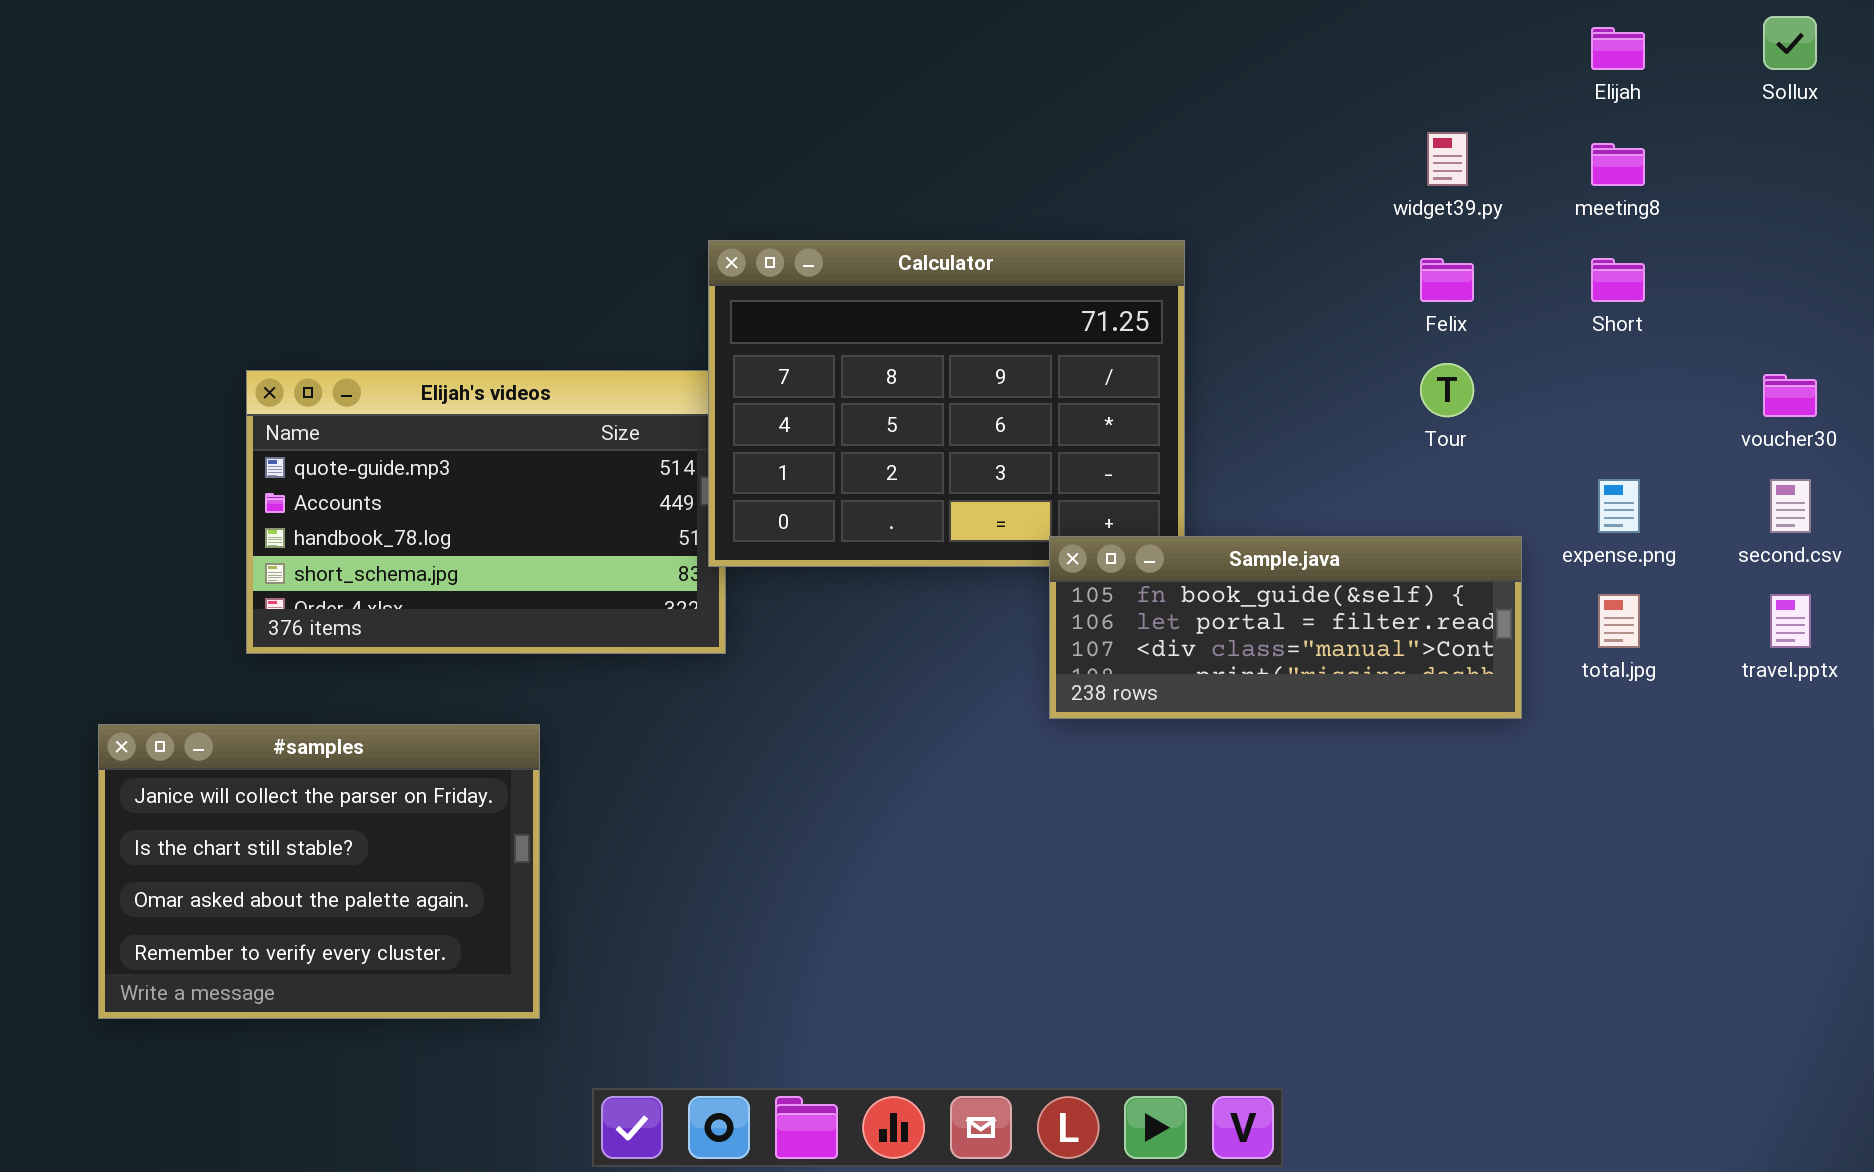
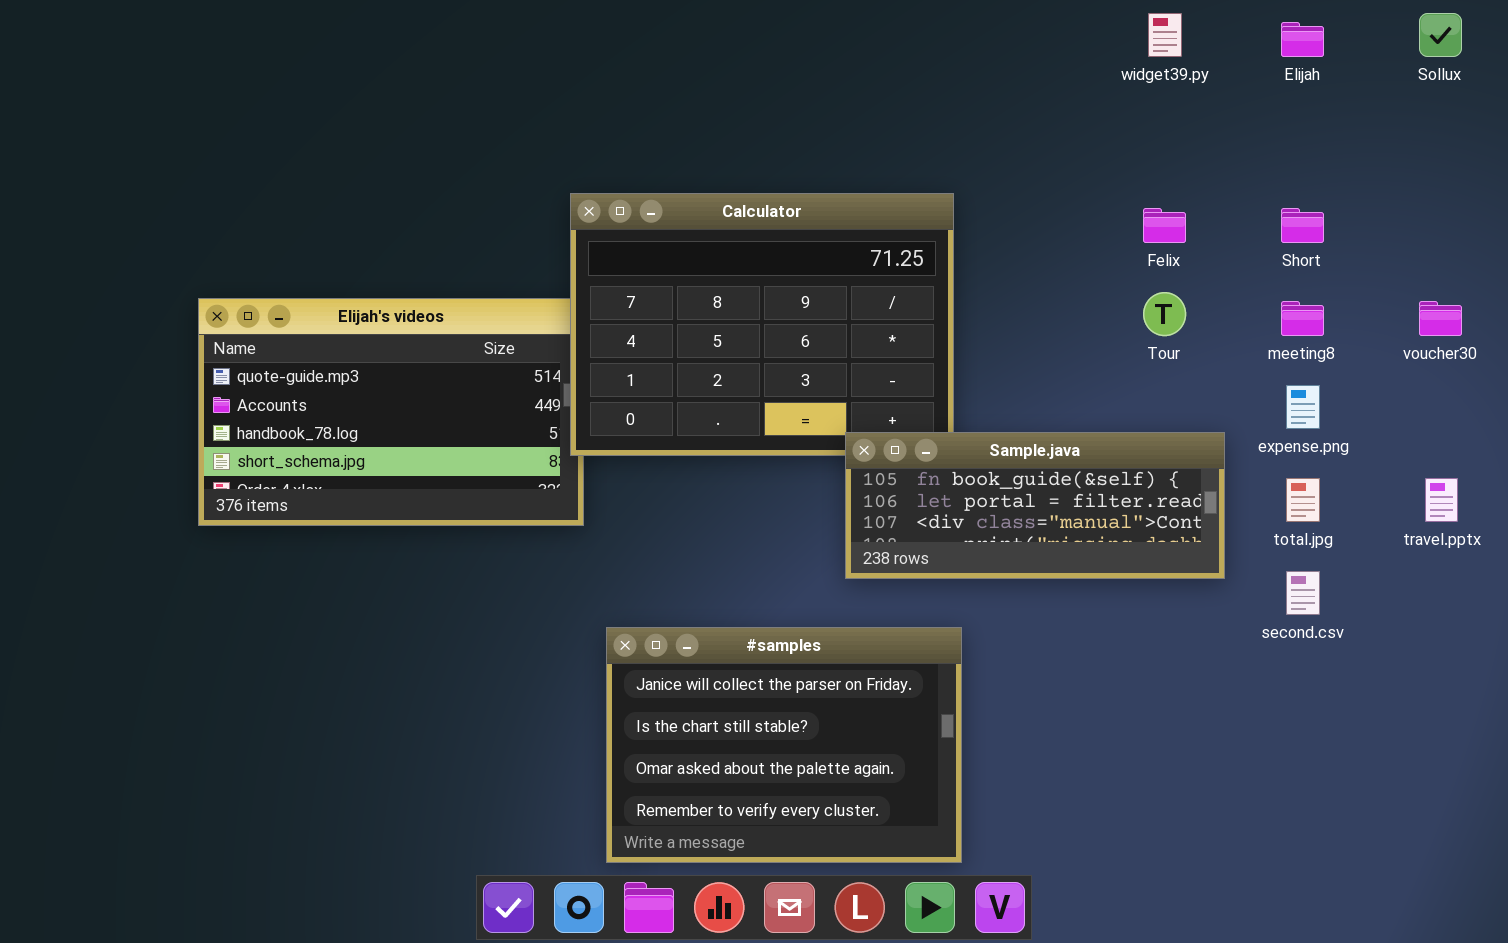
widget39.py: [1427,132,1468,186] -> [1148,13,1182,57], moved
meeting8: [1591,143,1645,186] -> [1281,301,1324,336], moved
second.csv: [1770,479,1811,533] -> [1286,571,1320,615], moved
#samples: [98,724,540,1019] -> [606,627,962,863], moved

